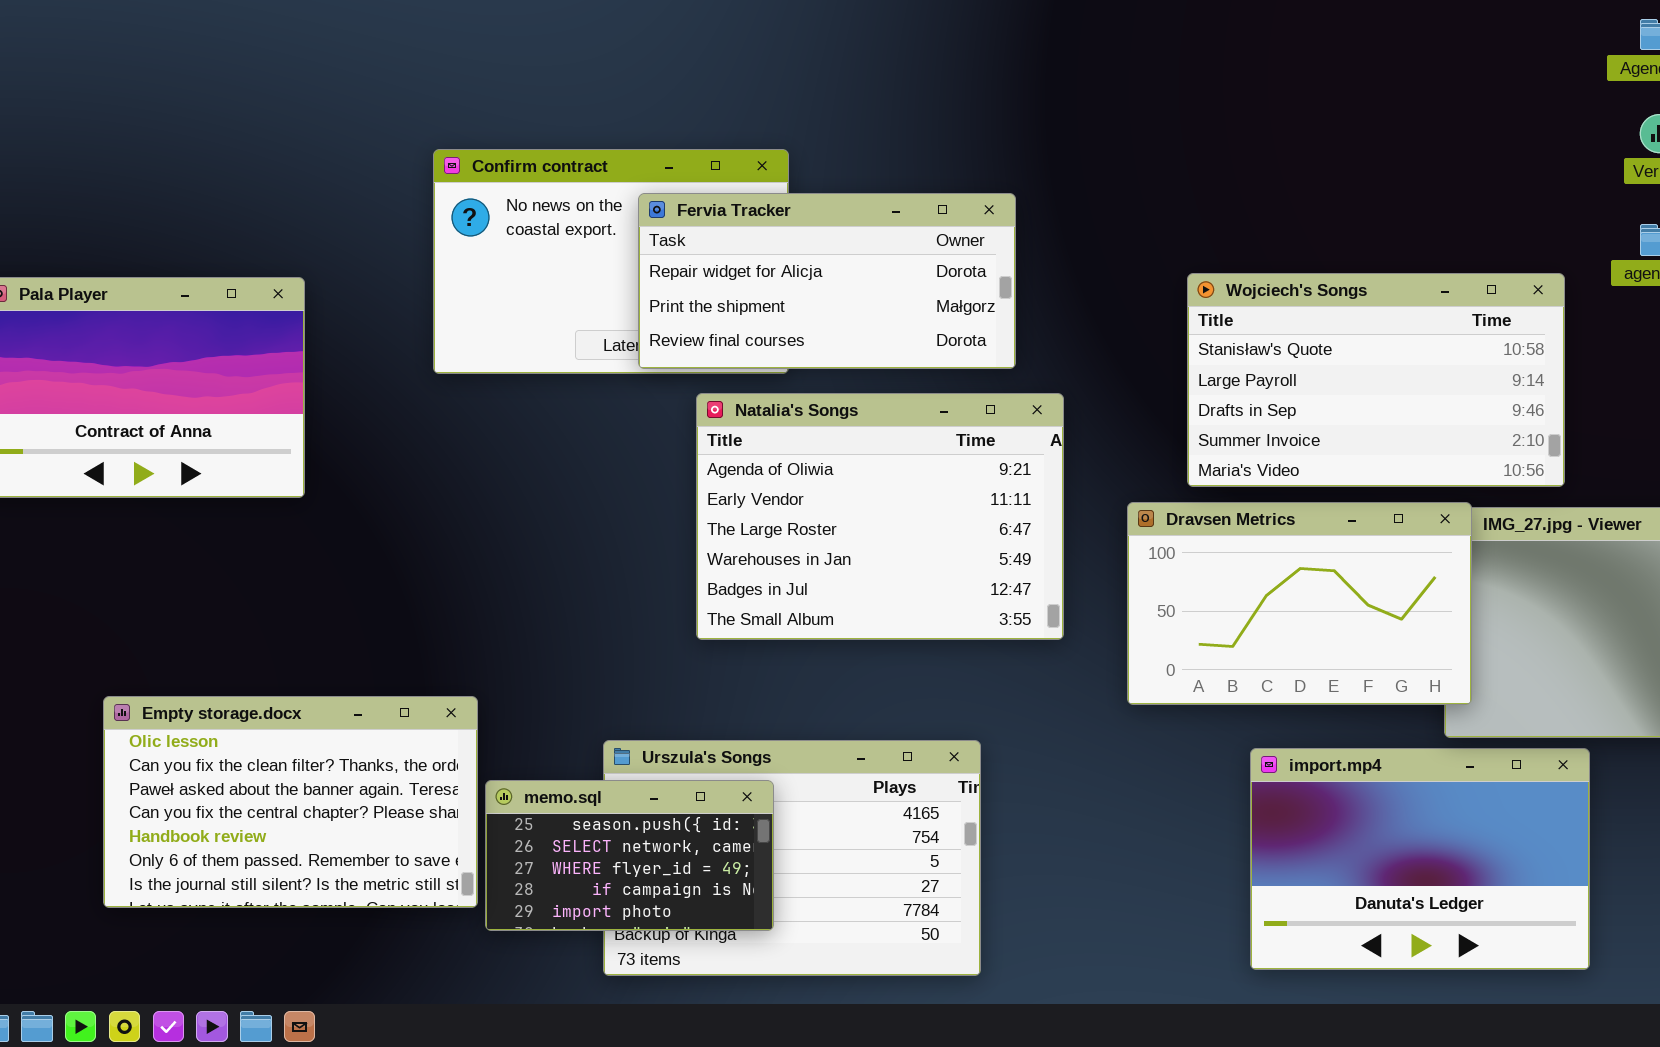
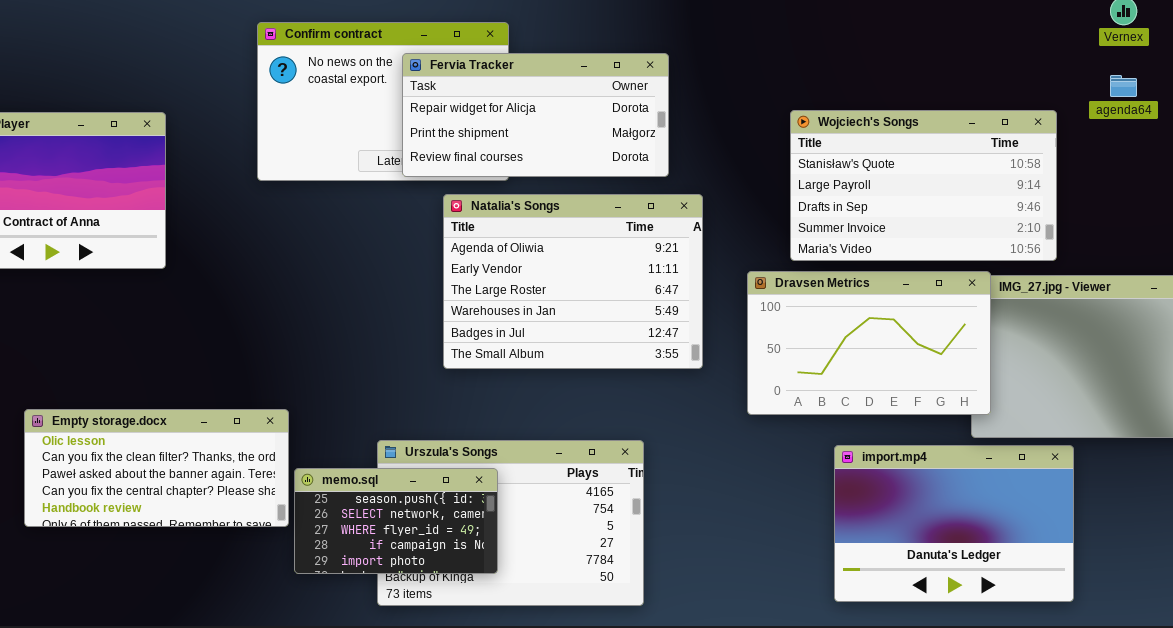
Empty storage.docx: [103,696,478,908] -> [24,409,289,527], resized

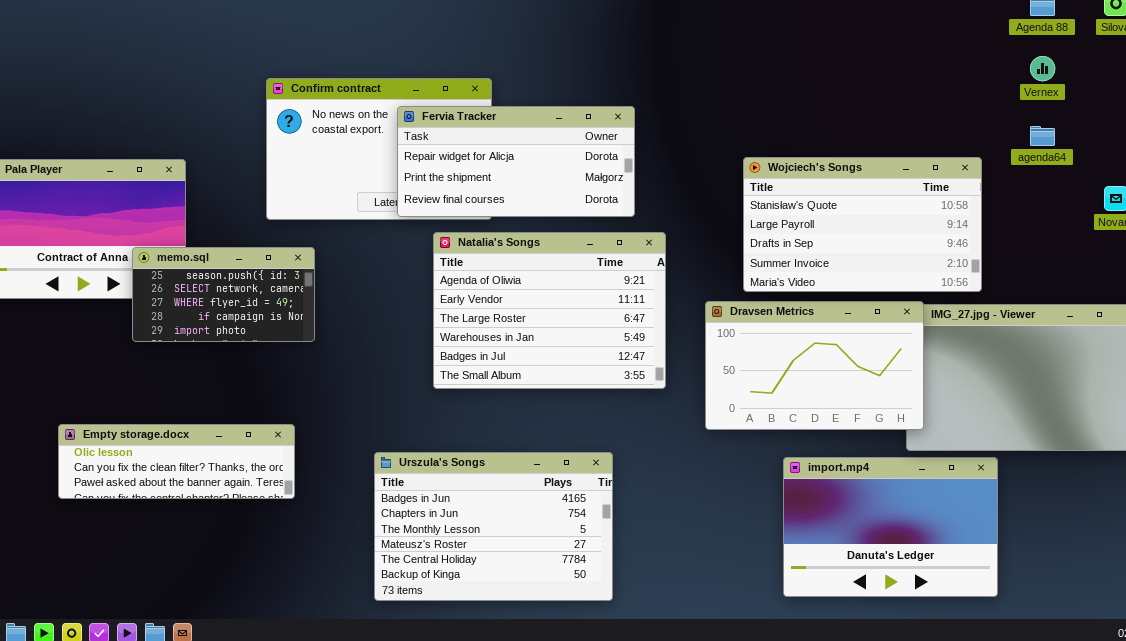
Empty storage.docx: [24,409,289,527] -> [58,424,295,499], resized
memo.sql: [294,468,498,574] -> [132,247,315,342], moved

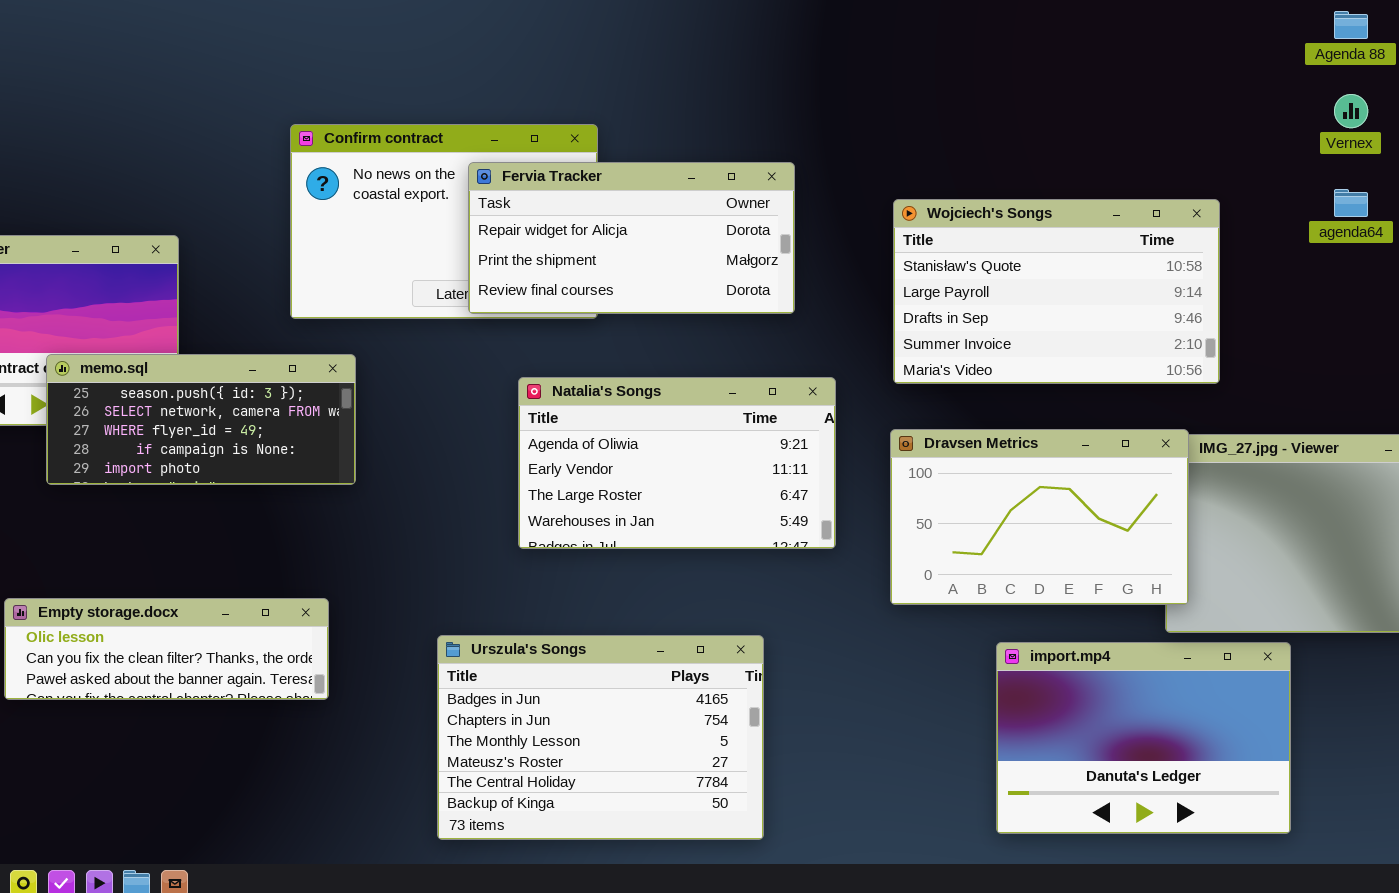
Wojciech's Songs: [743,157,982,292] -> [893,199,1220,384], moved
Natalia's Songs: [433,232,666,389] -> [518,377,836,549], resized
memo.sql: [132,247,315,342] -> [46,354,356,485], resized

